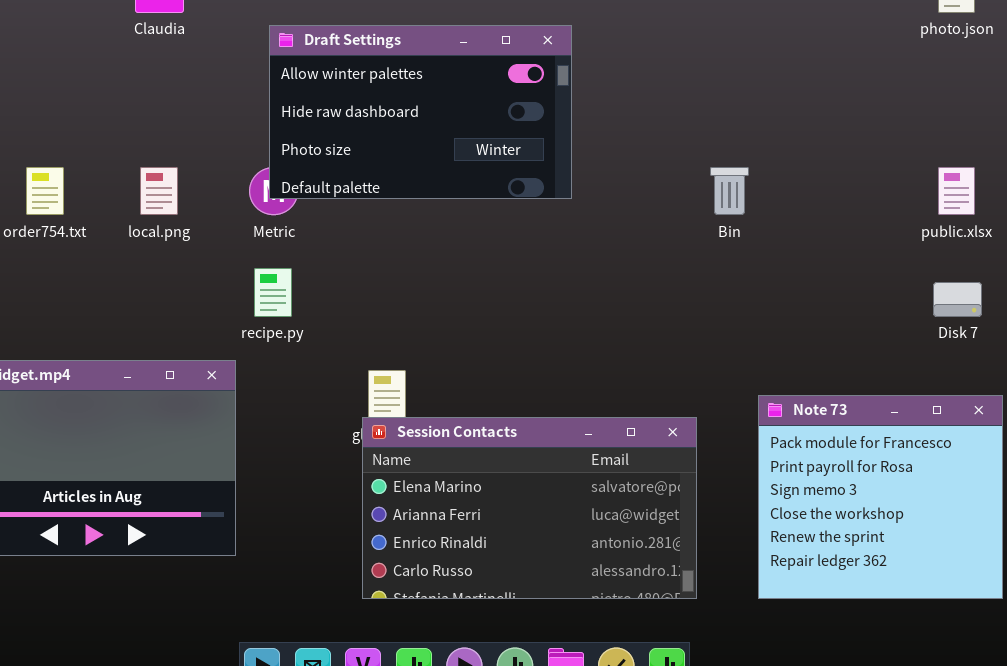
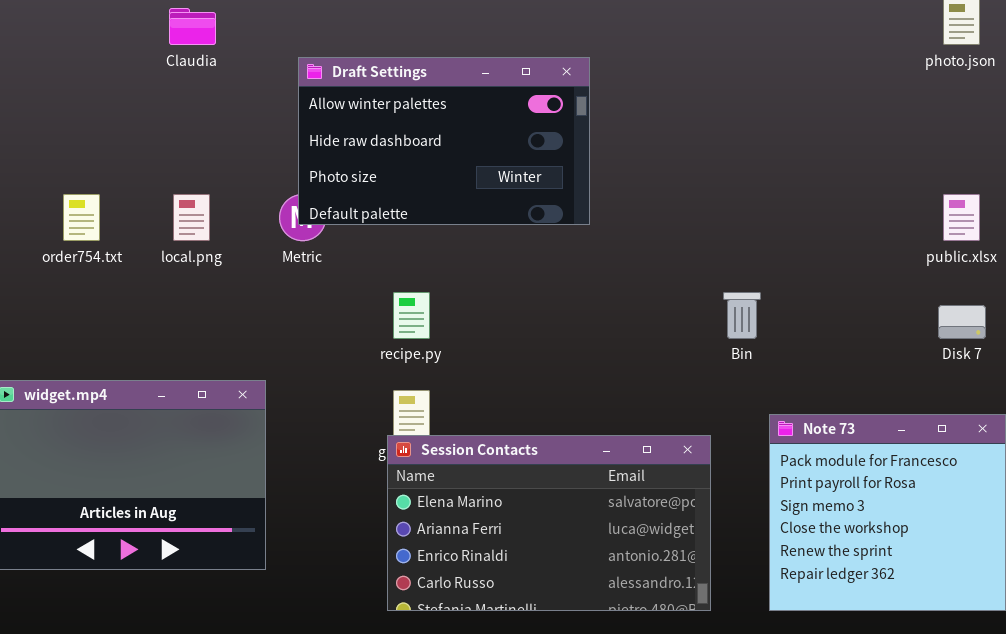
Bin: [710,167,749,215] -> [723,292,761,339], moved
recipe.py: [254,268,292,317] -> [393,292,430,339], moved

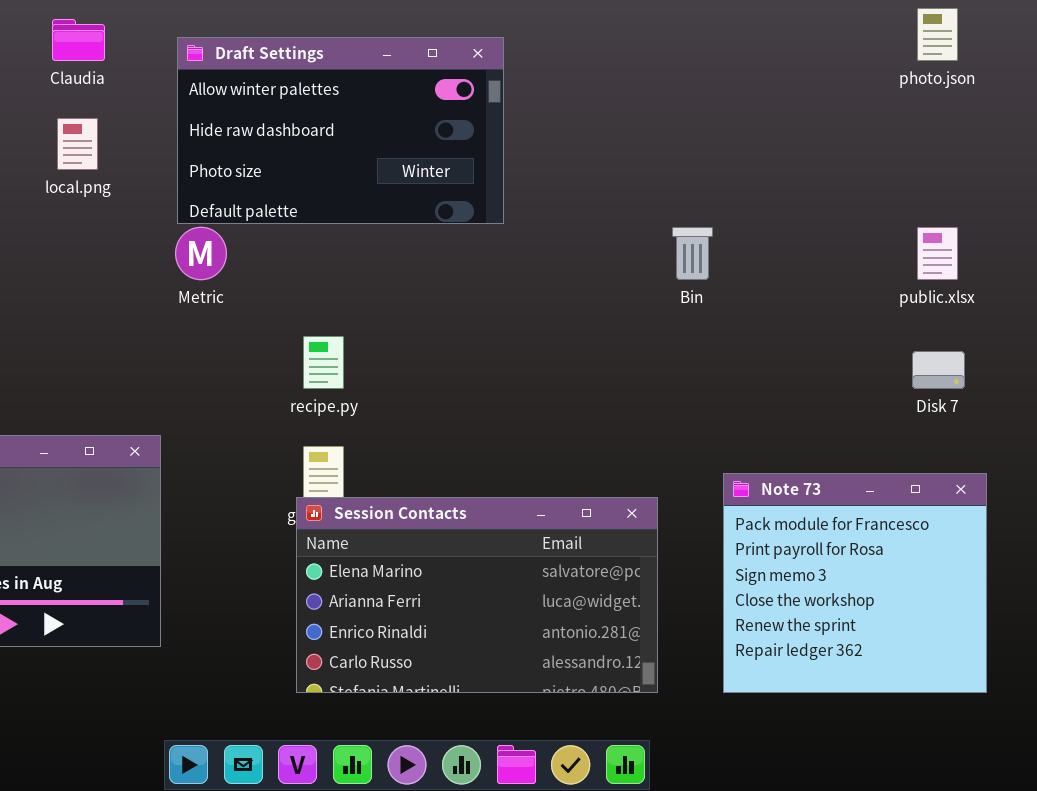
Draft Settings: [298,57,590,225] -> [177,37,504,224], moved
local.png: [173,194,210,241] -> [57,118,98,170], moved
Bin: [723,292,761,339] -> [672,227,713,280], moved

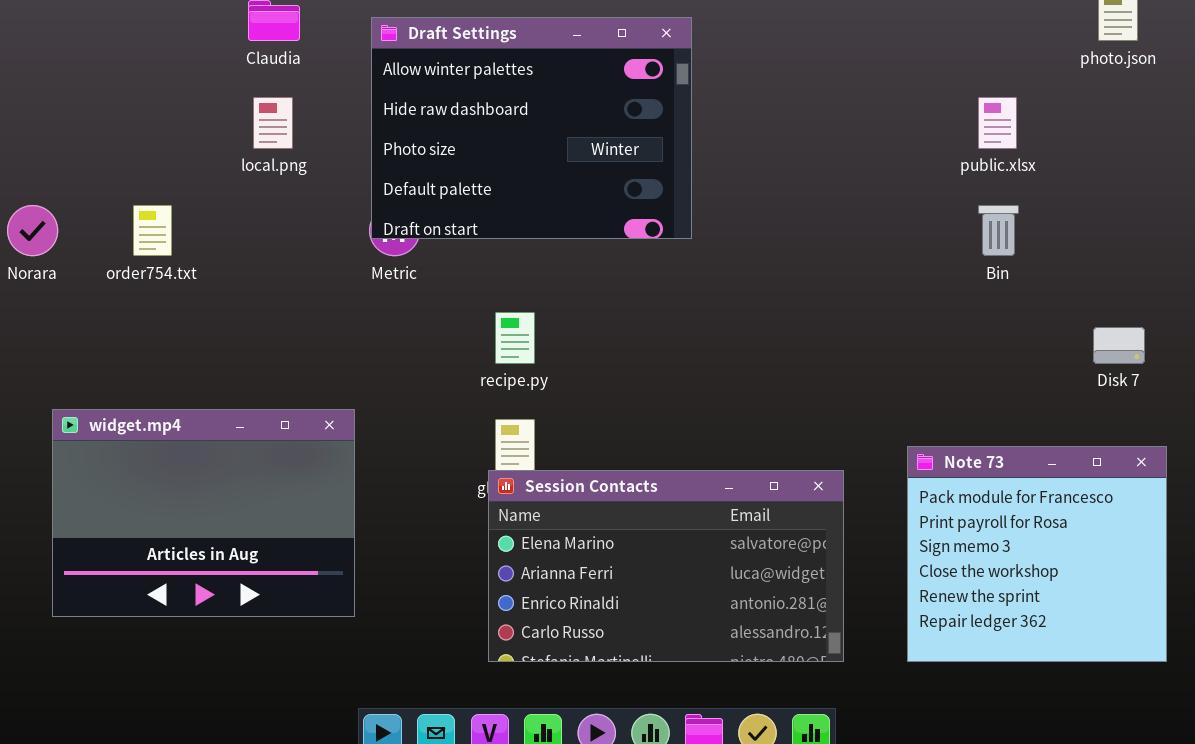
Draft Settings: [177,37,504,224] -> [371,17,692,239], resized
Bin: [672,227,713,280] -> [978,205,1019,256], moved
public.xlsx: [917,227,958,280] -> [978,97,1017,149], moved

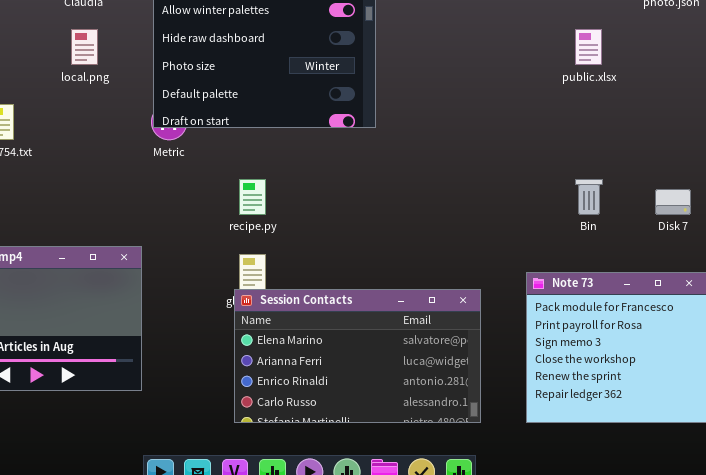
Bin: [978,205,1019,256] -> [575,179,603,215], moved

